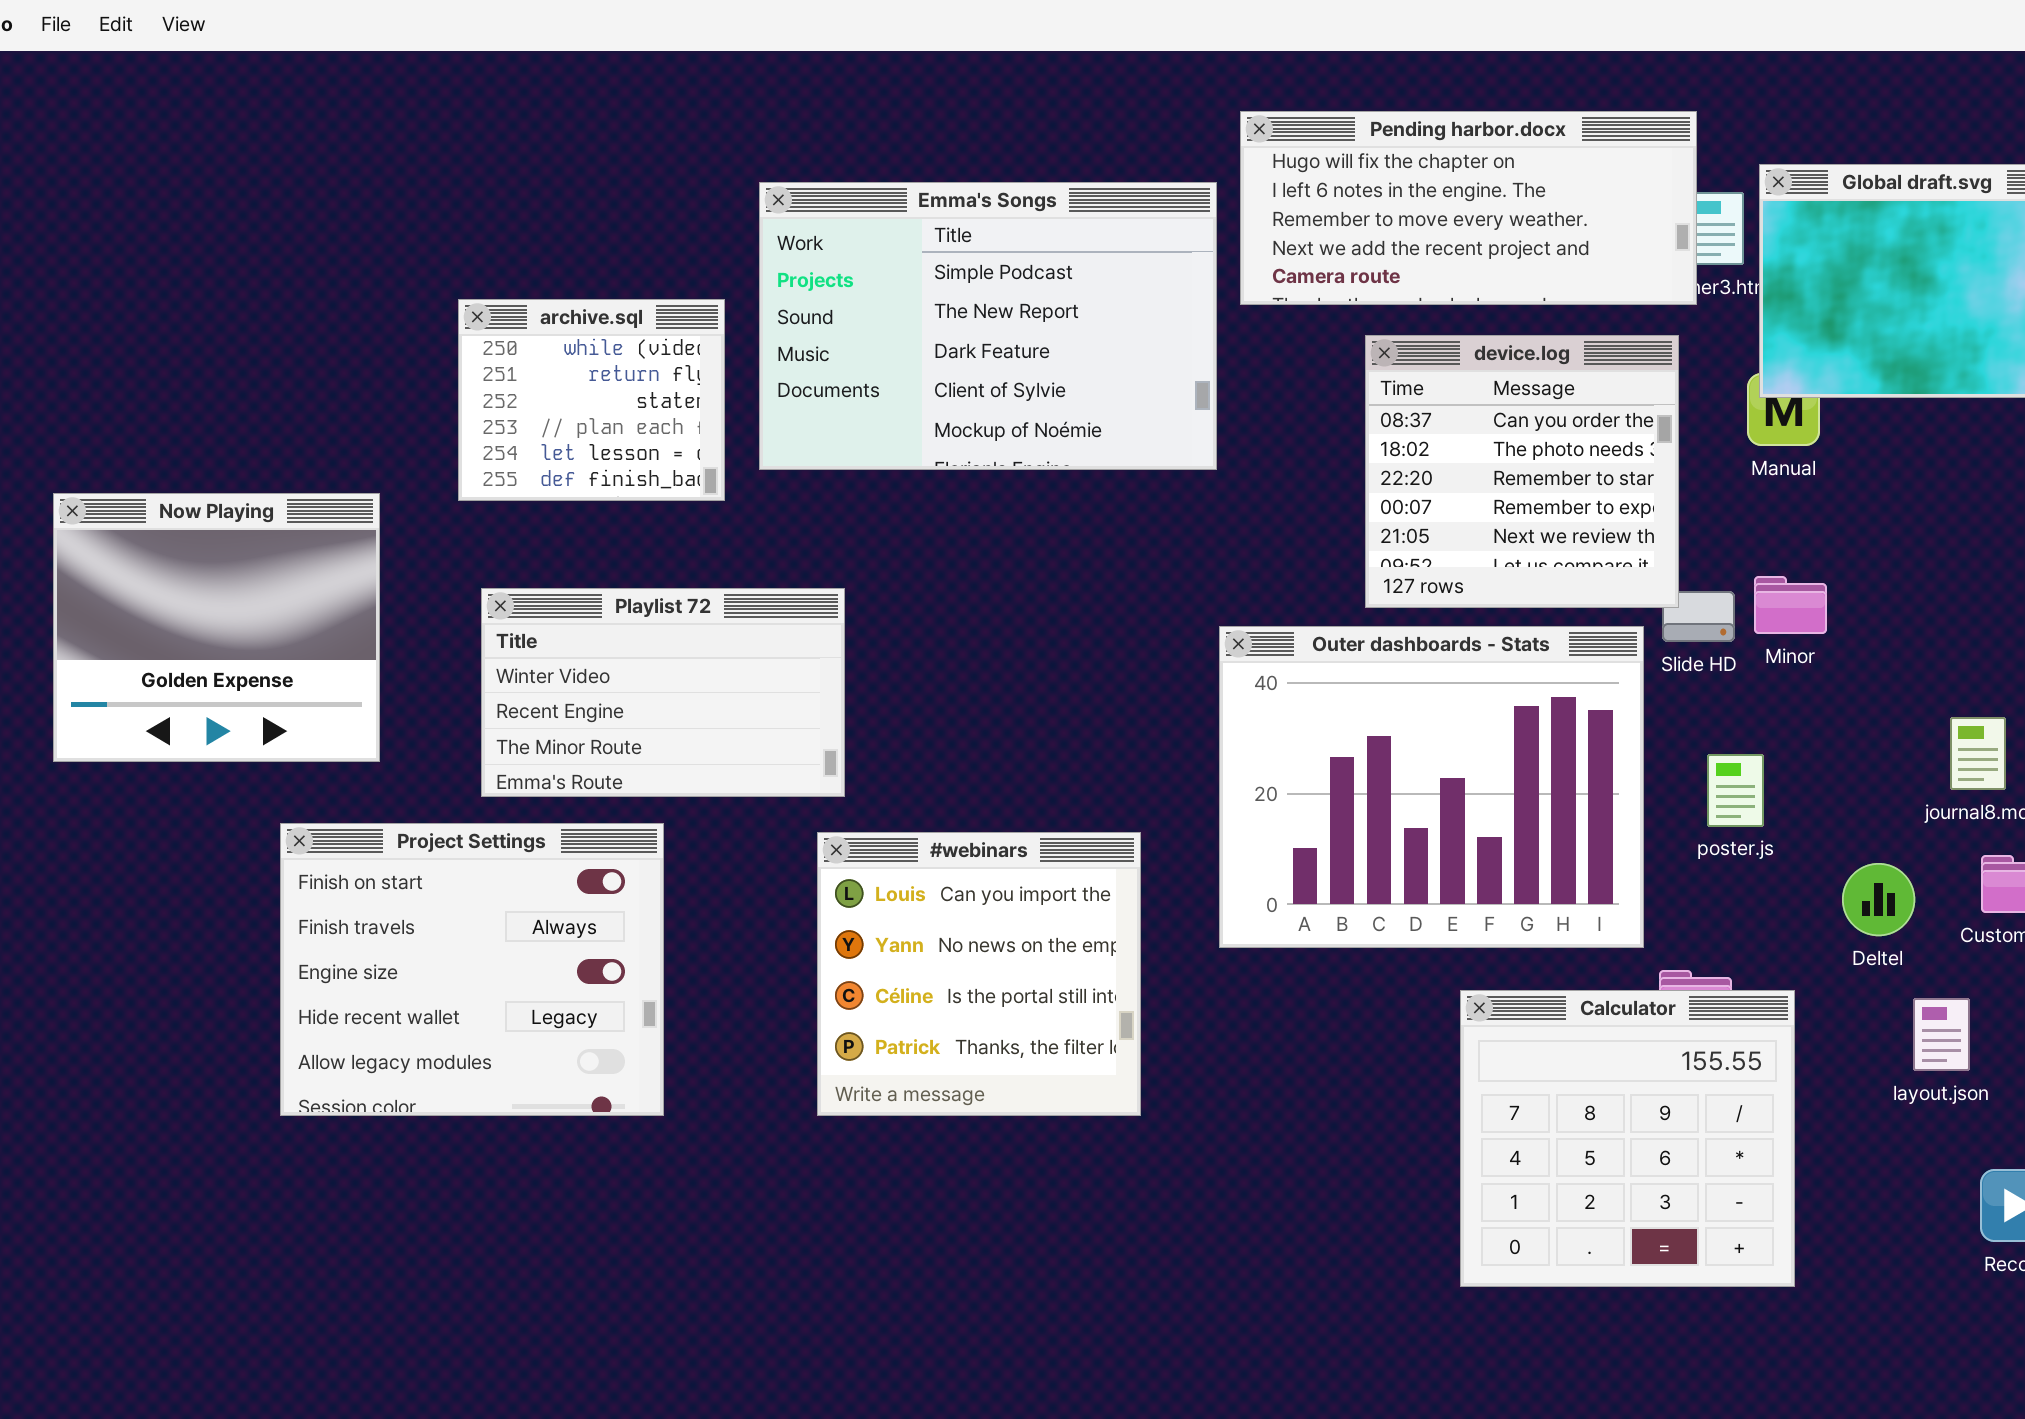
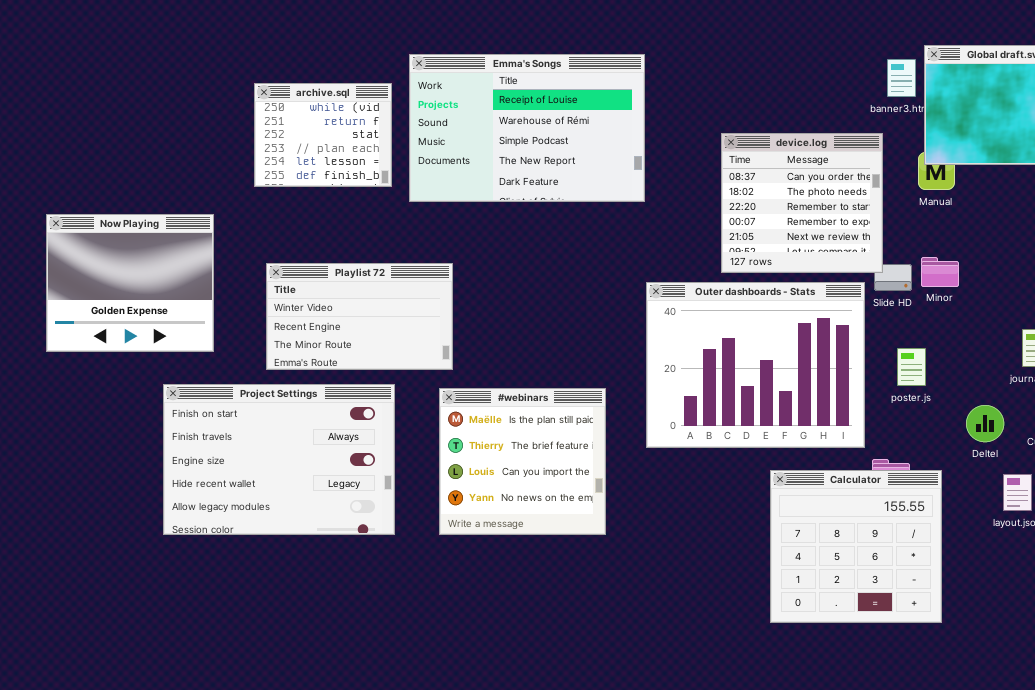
Pending harbor.docx: [1240,111,1697,305] -> none, closed
Emma's Songs: [759,182,1217,470] -> [409,54,645,202], scrolled up 2 rows
archive.sql: [458,299,725,501] -> [254,83,392,187], moved
Project Settings: [280,823,664,1116] -> [163,384,395,535], resized
#webinars: [817,832,1141,1116] -> [439,388,606,535], scrolled up 2 rows

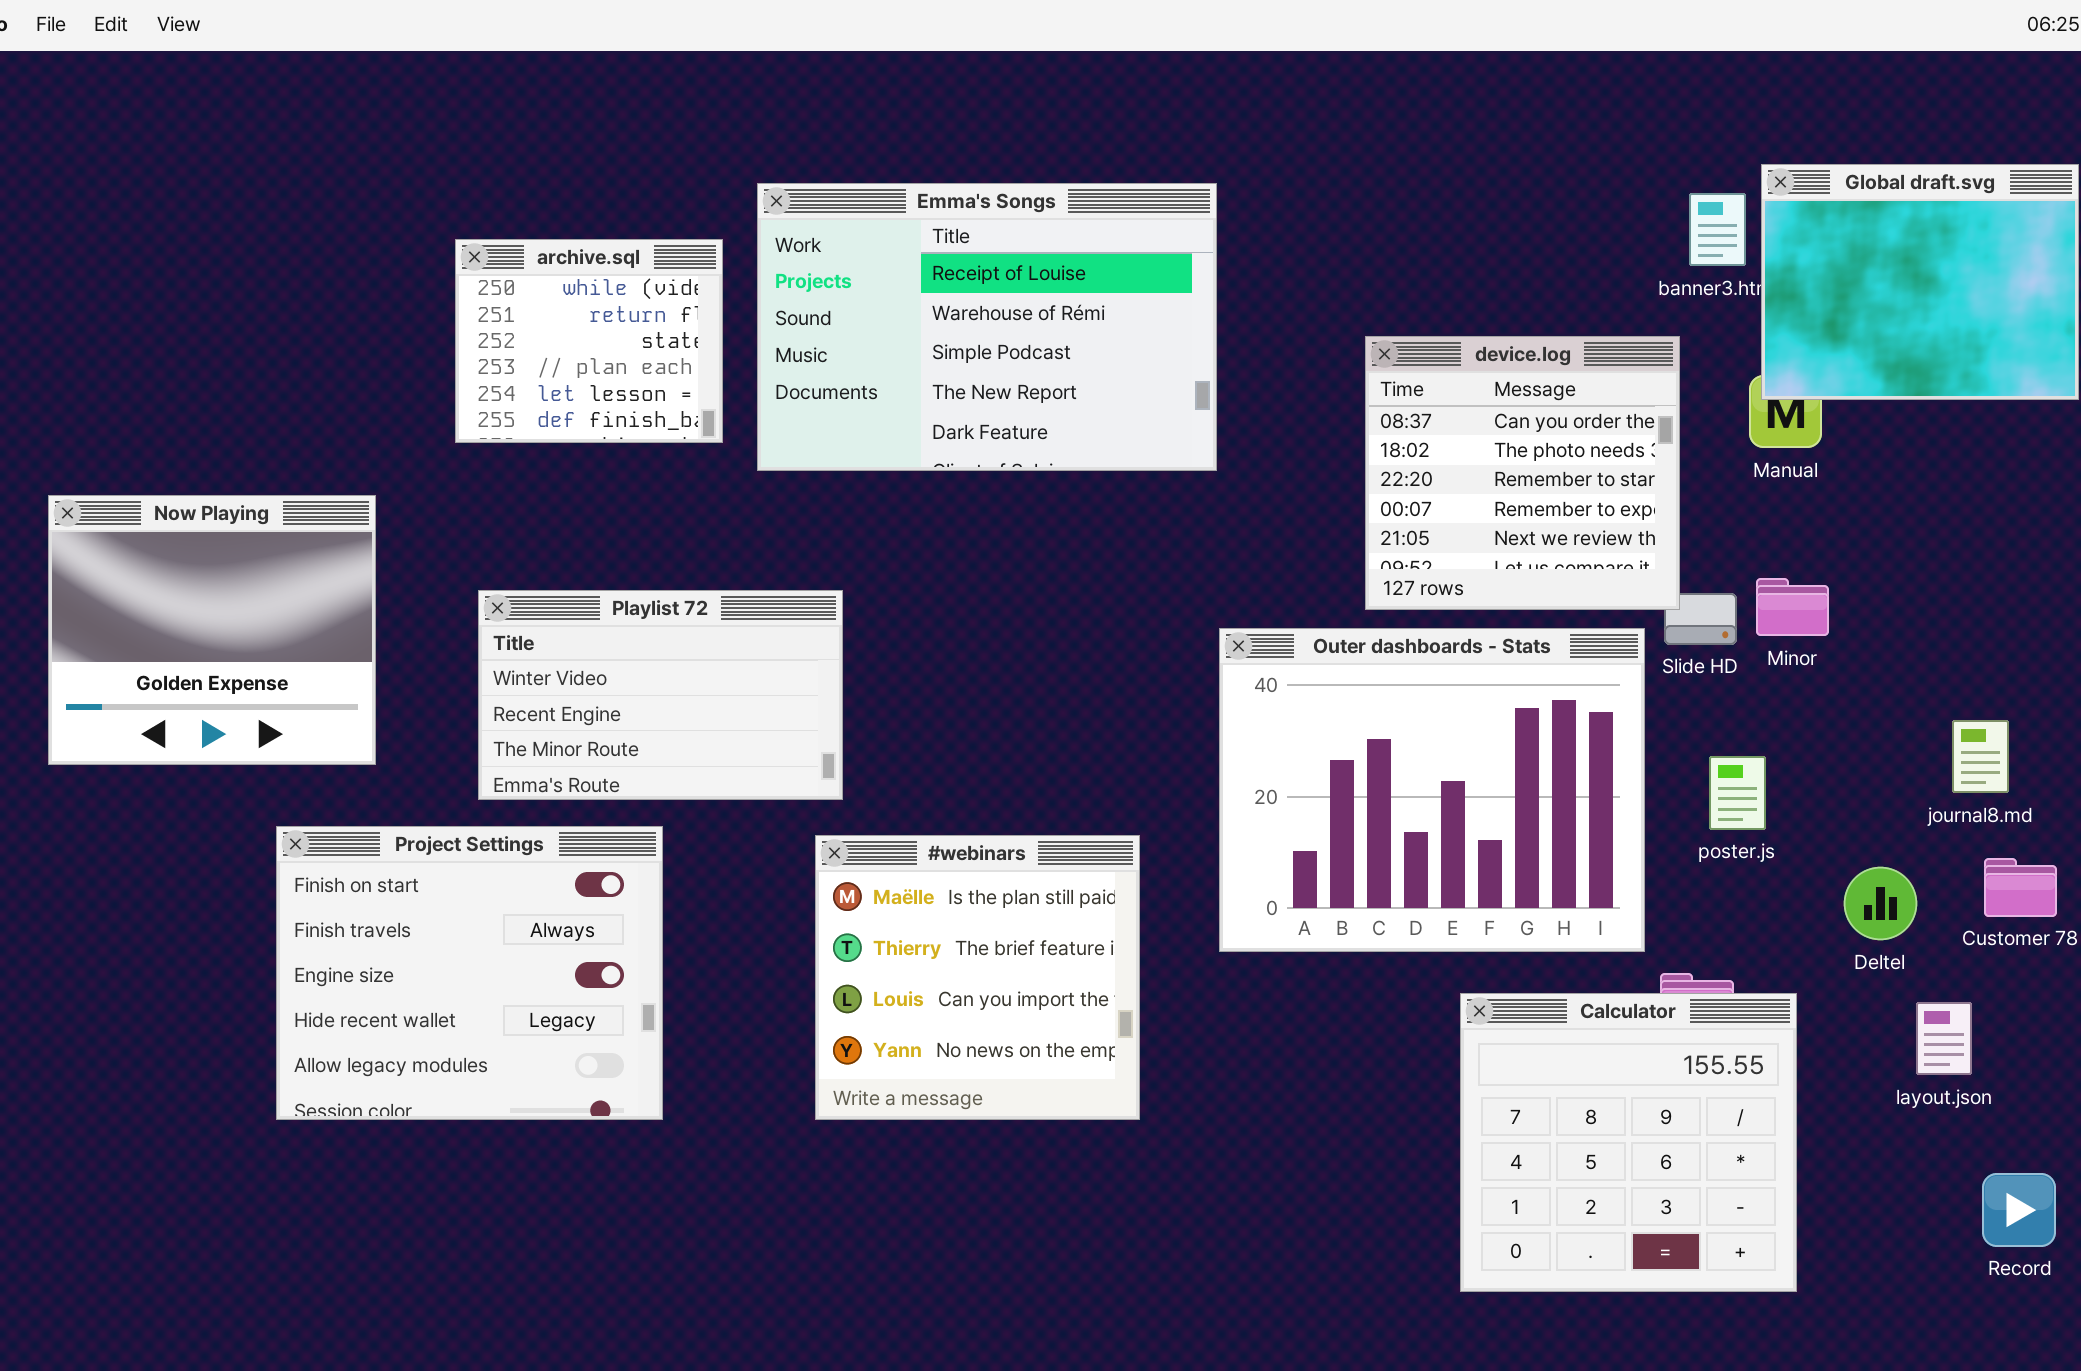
Project Settings: [163,384,395,535] -> [276,826,663,1120], resized

